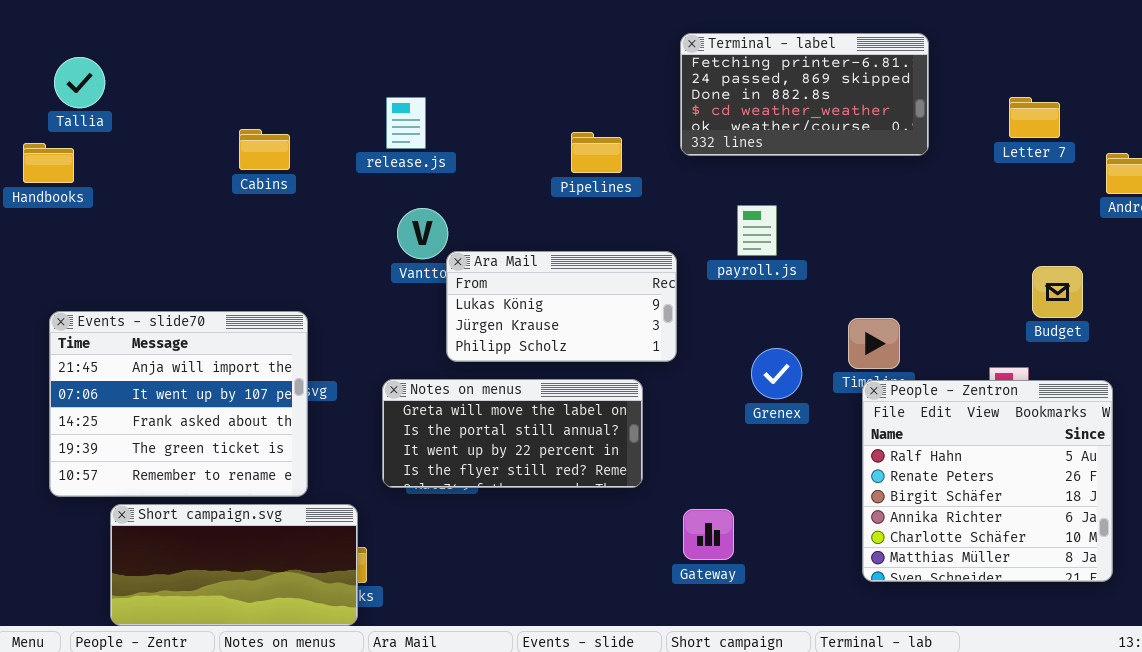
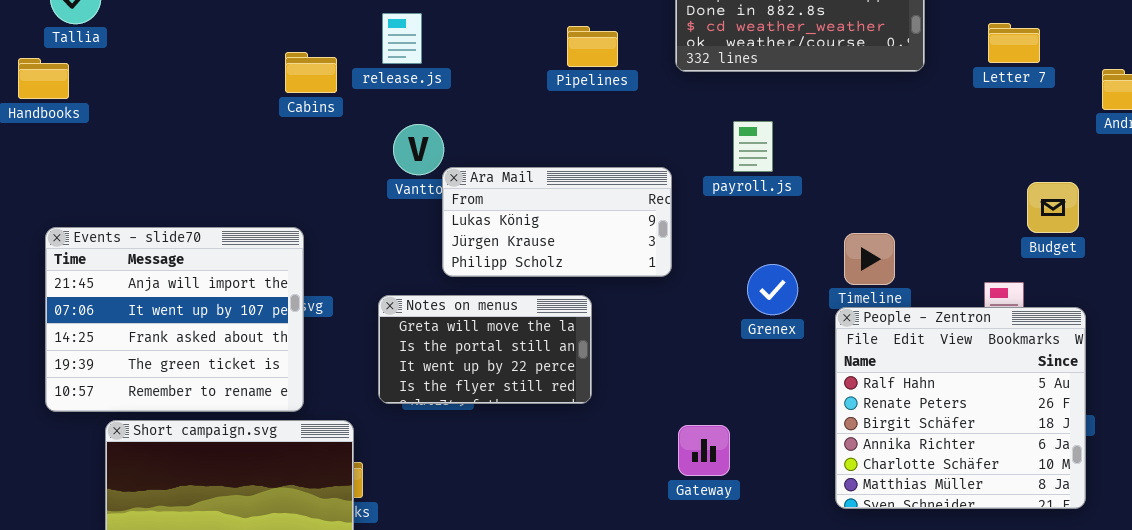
Letter 7: [1009,97,1060,138] -> [988,23,1040,63], moved
Cabins: [239,129,290,170] -> [285,52,337,93], moved
Pipelines: [571,132,622,173] -> [567,26,618,67], moved
Notes on menus: [382,379,643,488] -> [378,295,592,404], resized
People - Zentron: [862,380,1113,582] -> [835,307,1086,509], moved

